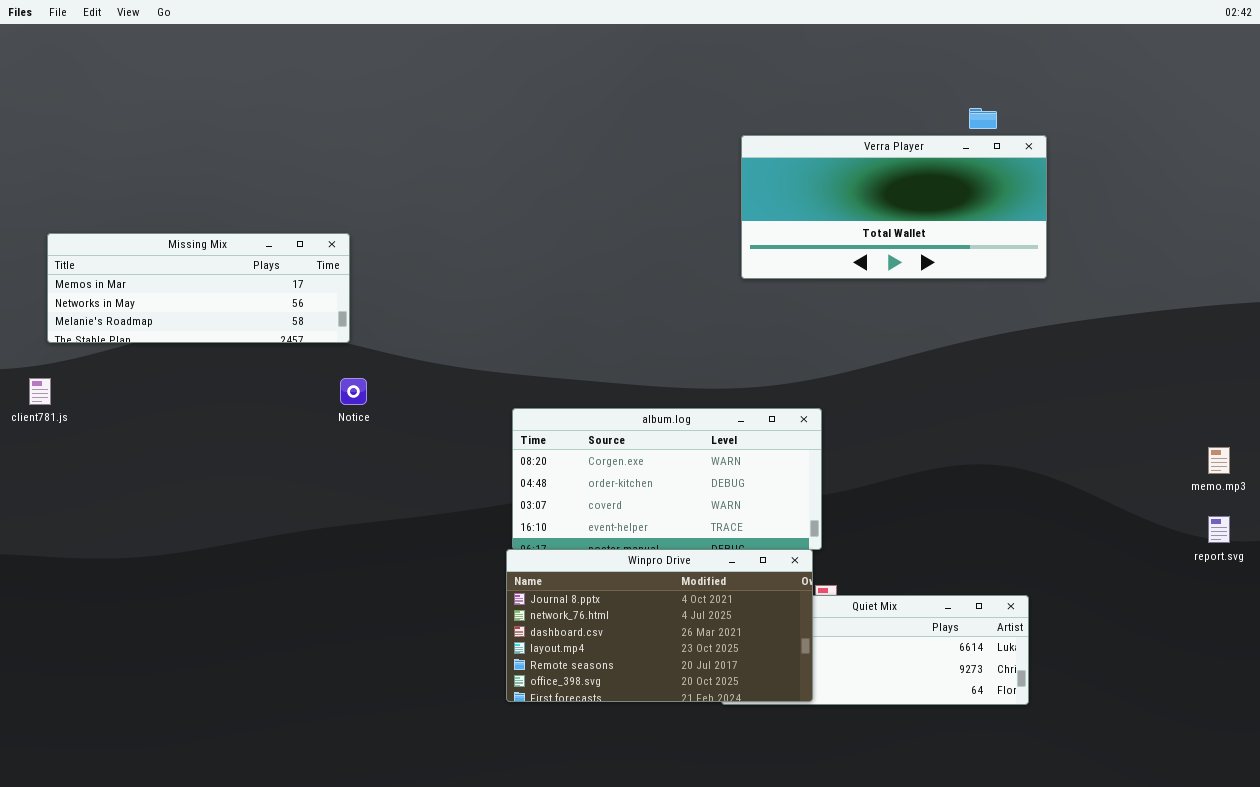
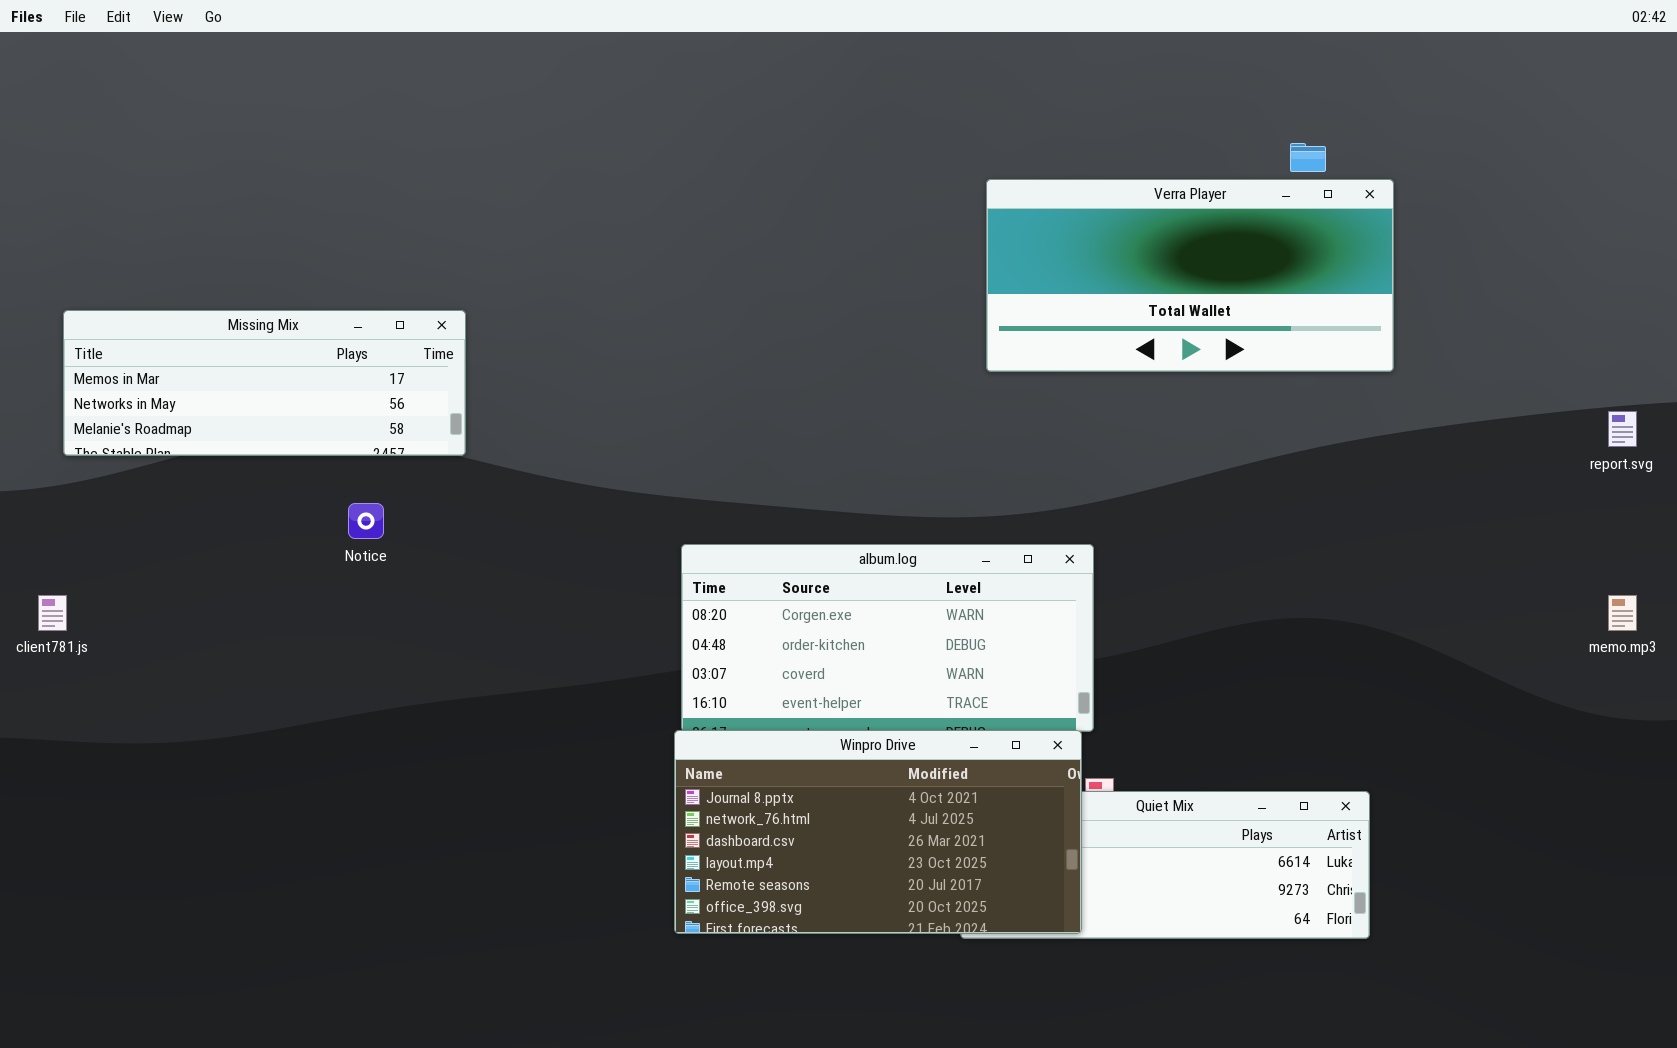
client781.js: [29,378,51,405] -> [38,595,67,631], moved
Notice: [340,378,367,405] -> [348,503,384,539], moved
report.svg: [1208,516,1230,543] -> [1608,411,1637,447], moved

